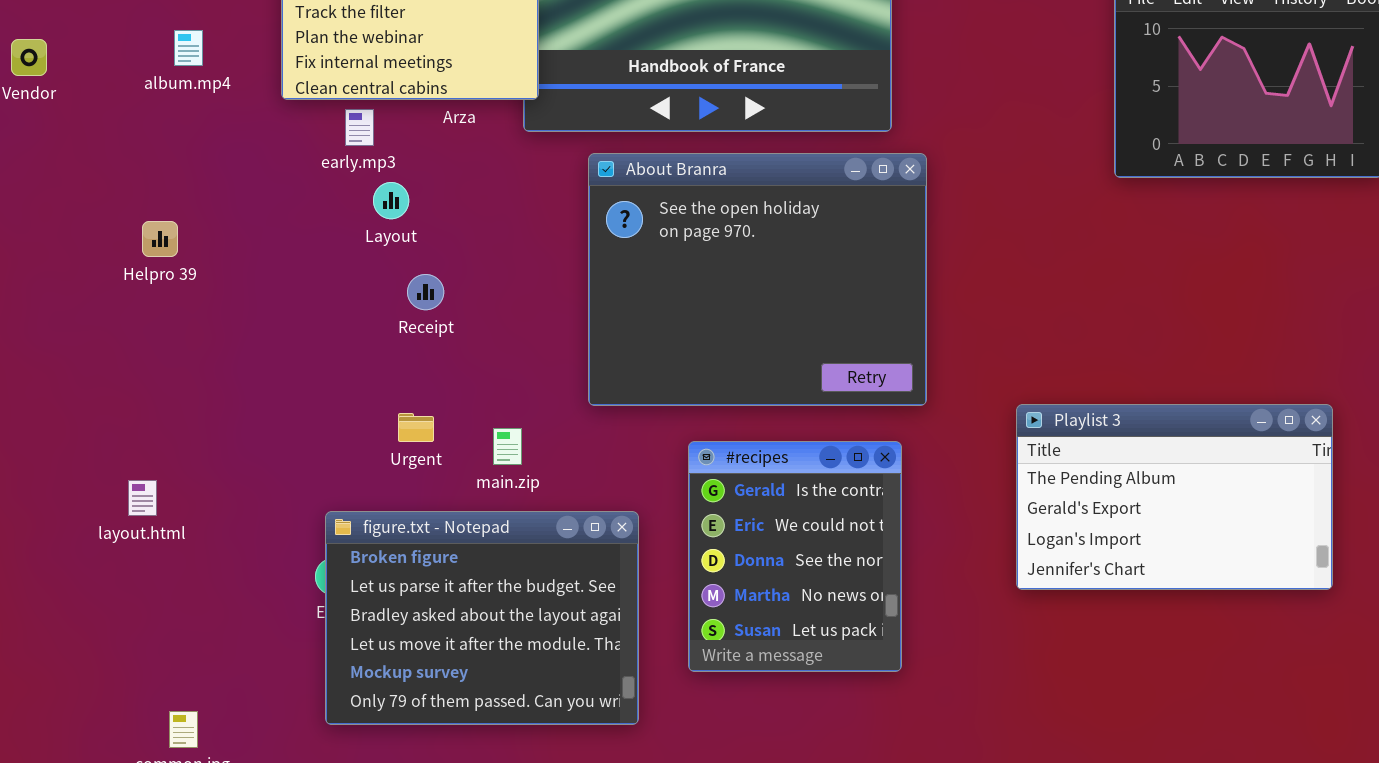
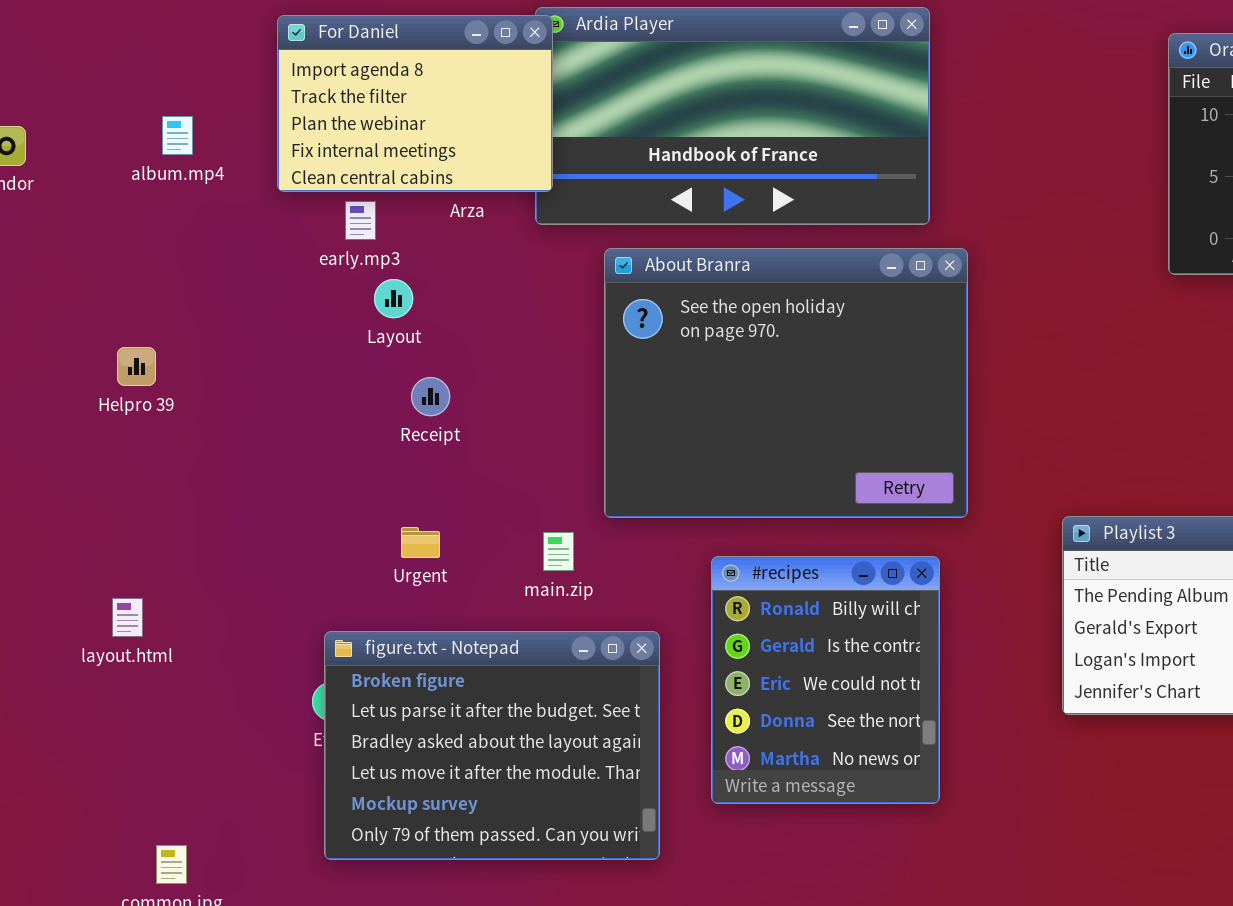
Helpro 39: [142,221,178,257] -> [117,347,156,386], moved
main.zip: [493,428,522,465] -> [543,532,574,571], moved
#recipes: [688,441,902,672] -> [711,556,940,804], scrolled up 1 row

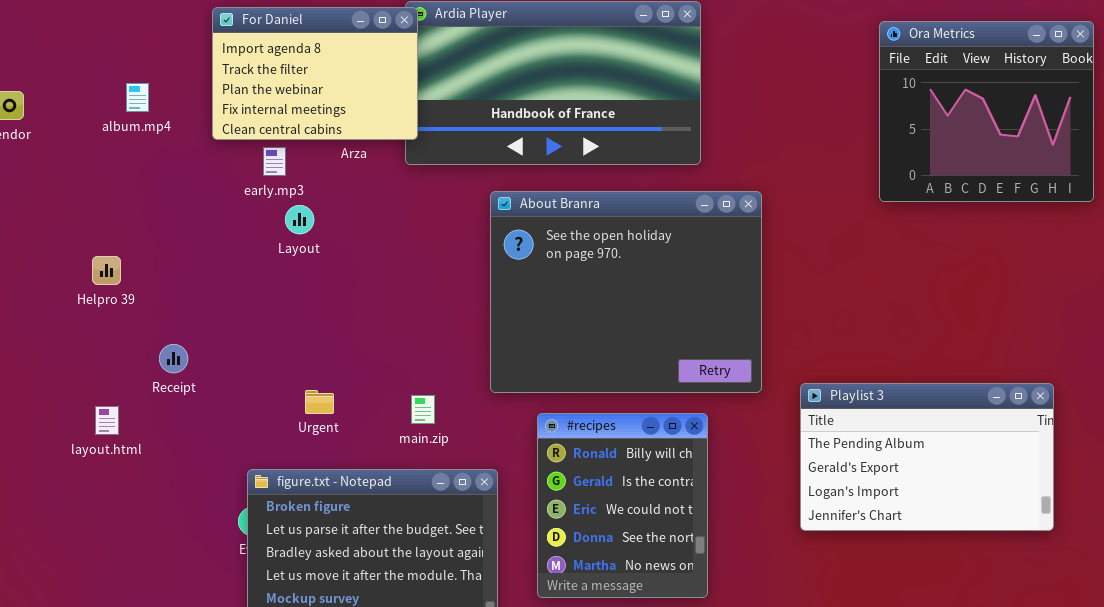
About Branra: [604,248,968,518] -> [490,191,762,393], moved
Receipt: [411,377,450,416] -> [159,344,188,373], moved
layout.html: [112,598,143,637] -> [95,406,119,435], moved

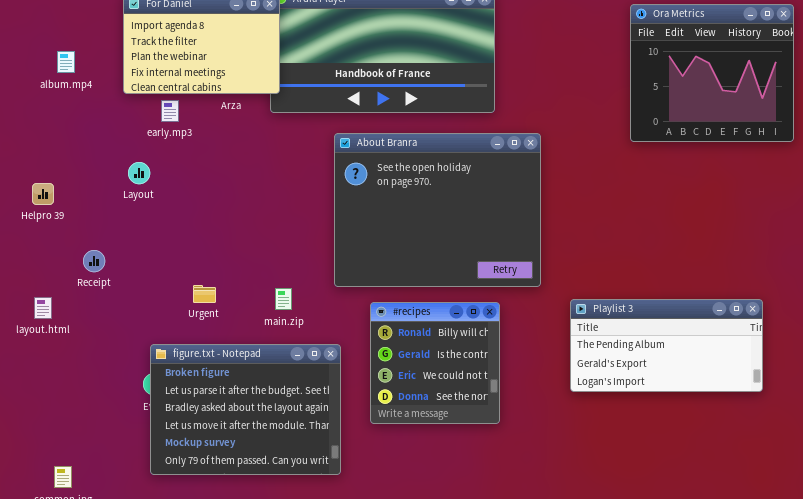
Layout: [285,205,314,234] -> [128,162,150,184], moved
Playlist 3: [800,383,1054,531] -> [570,299,763,392], resized
#recipes: [537,413,708,598] -> [370,302,500,424], resized

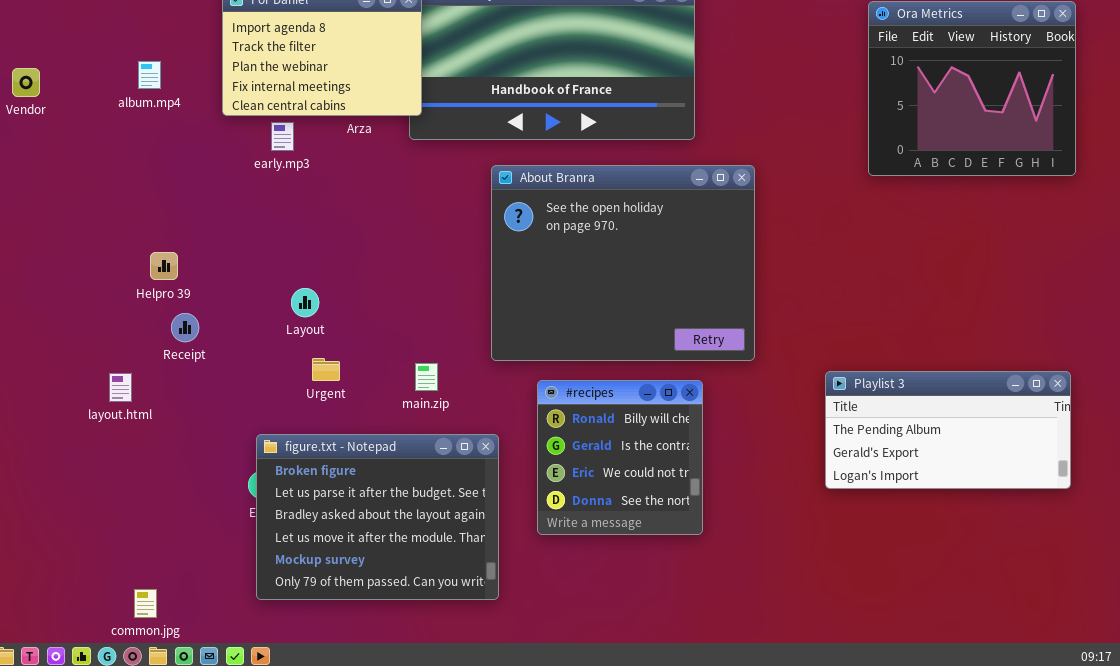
Layout: [128,162,150,184] -> [291,288,319,317], moved
Helpro 39: [32,183,54,205] -> [150,252,178,280], moved
Playlist 3: [570,299,763,392] -> [825,371,1071,489], moved

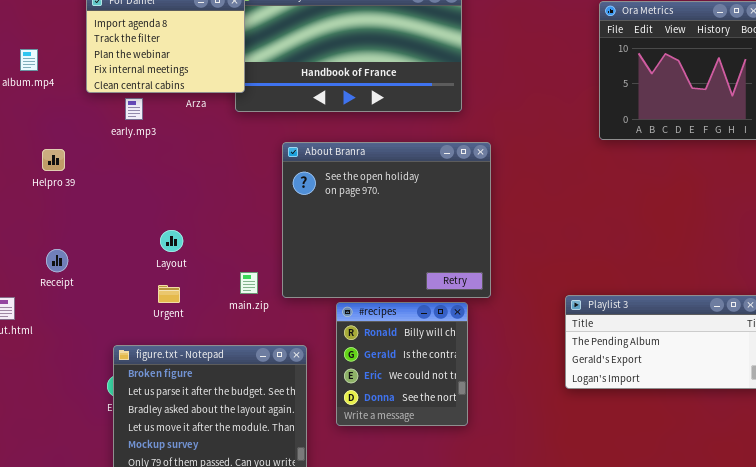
About Branra: [491,165,755,361] -> [282,142,491,298], moved
Helpro 39: [150,252,178,280] -> [42,149,65,171], moved
Layout: [291,288,319,317] -> [160,230,183,252], moved
main.zip: [415,363,438,391] -> [240,272,258,294], moved

